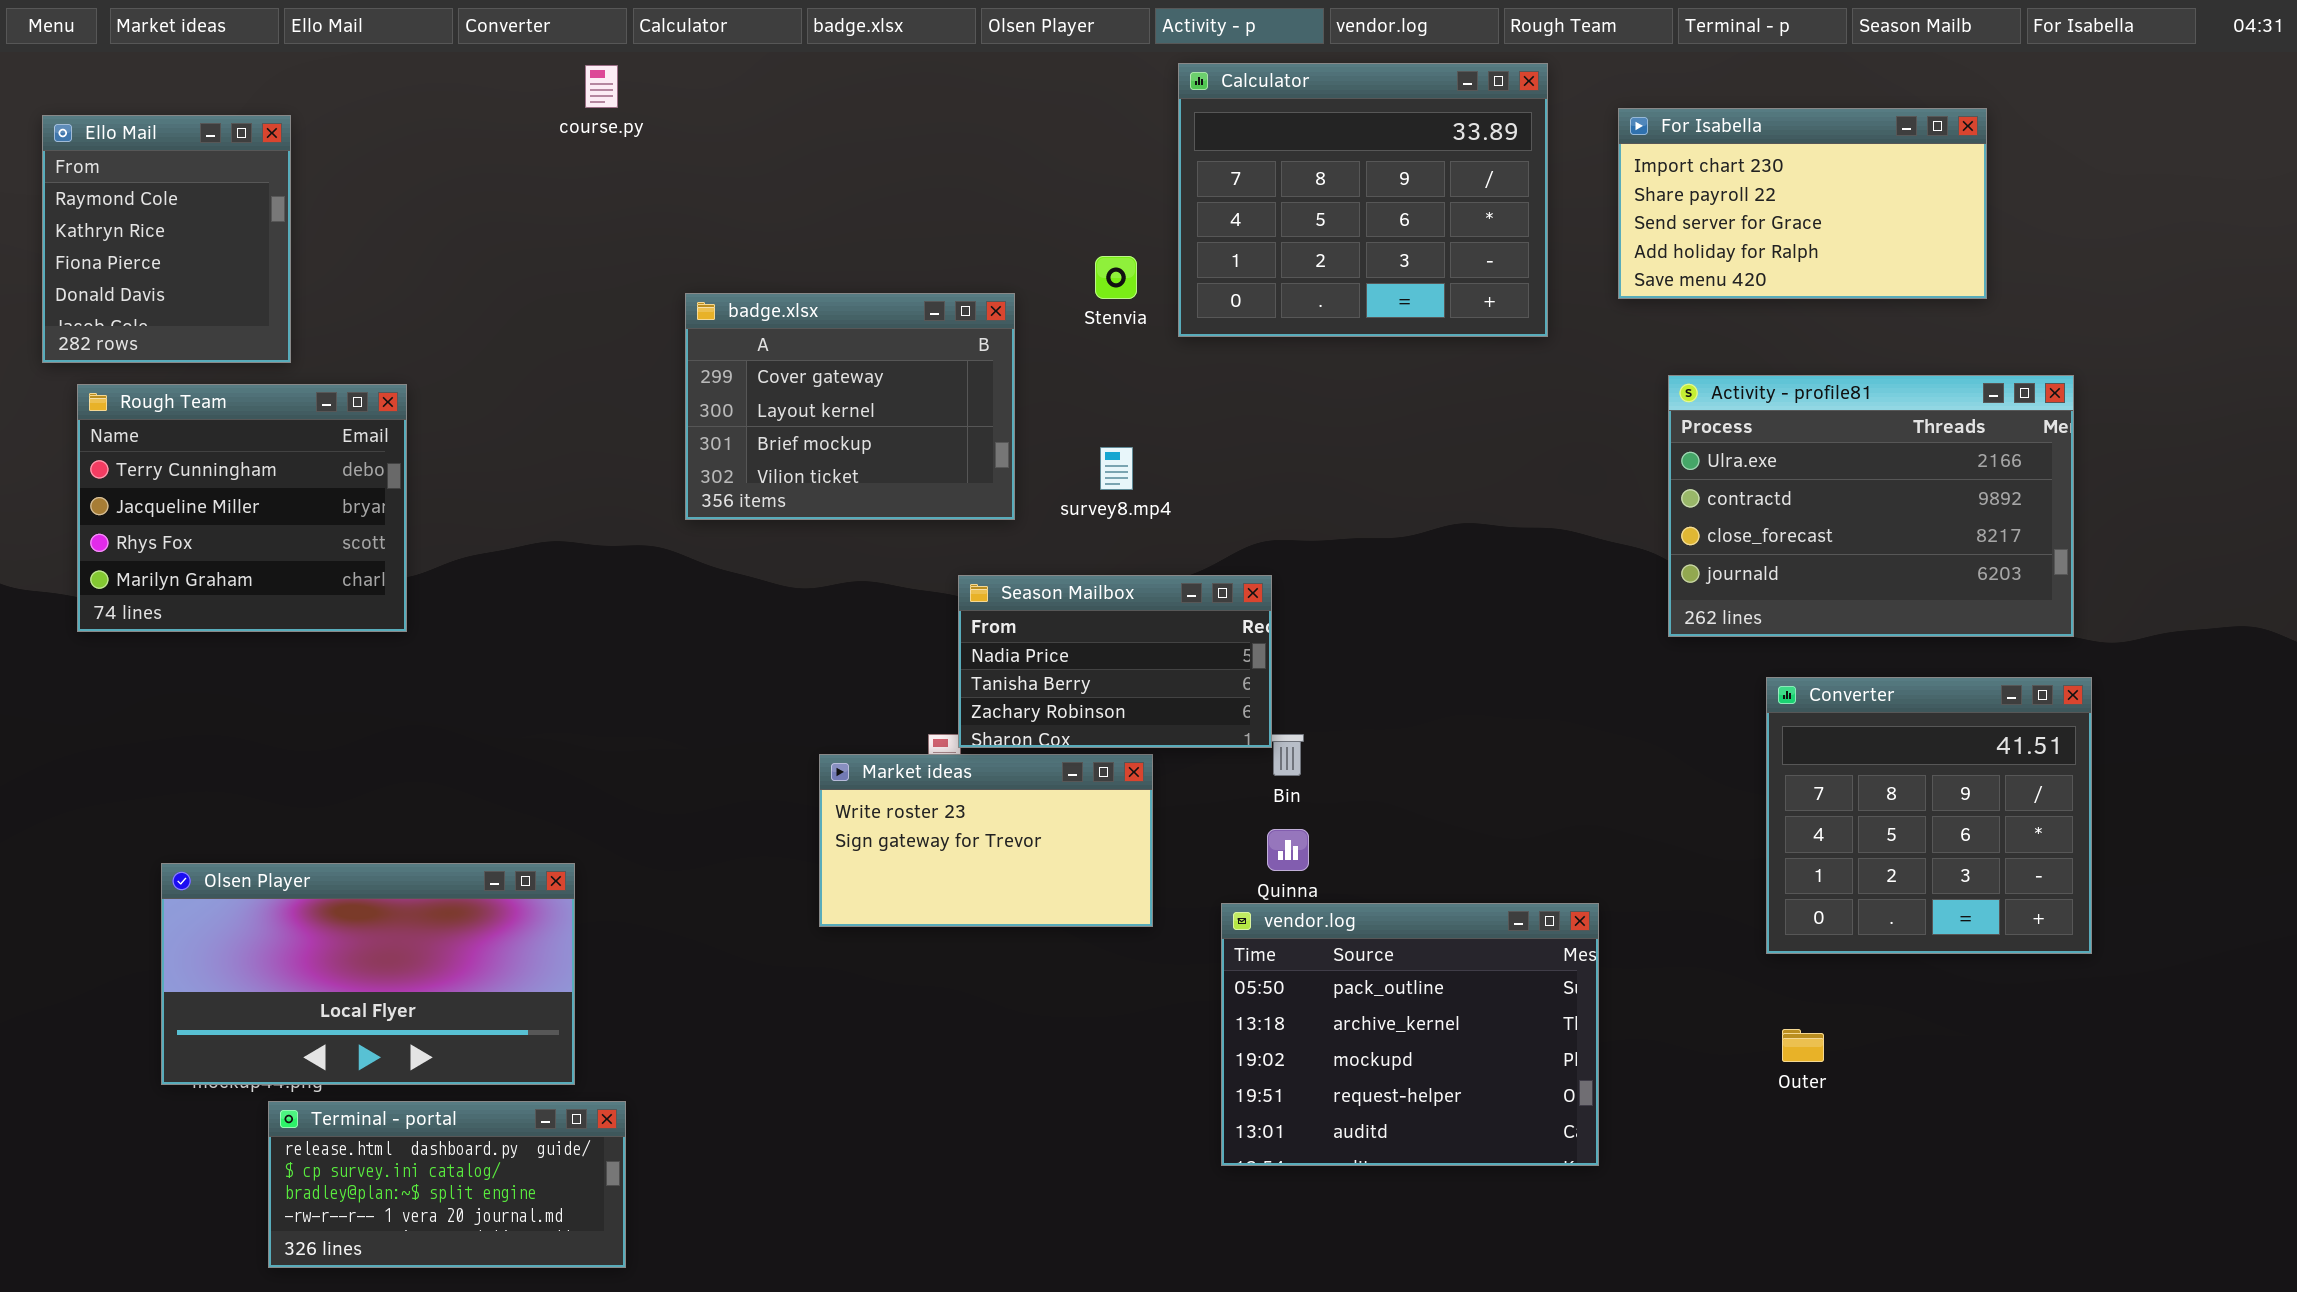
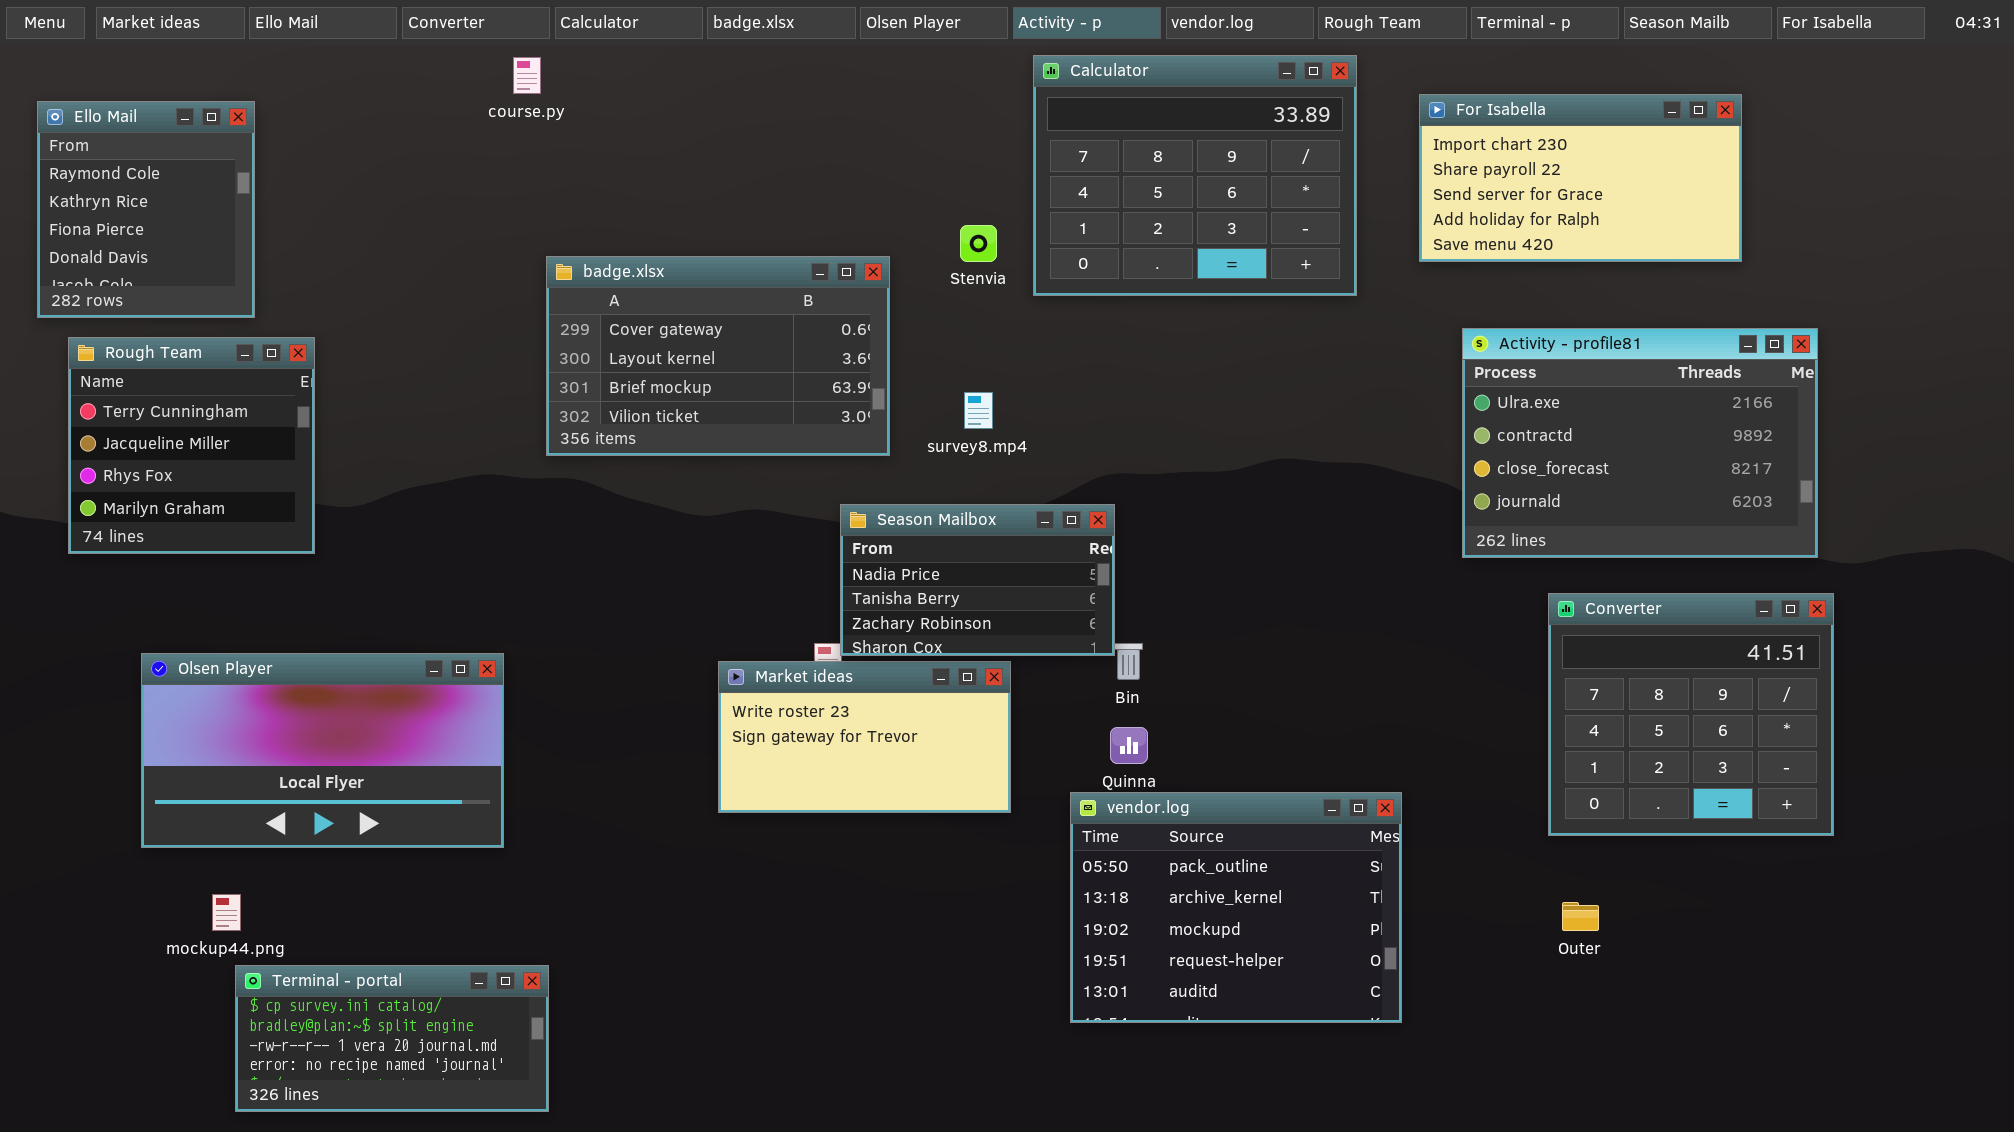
badge.xlsx: [685,293,1015,520] -> [546,256,890,456], resized
Rough Team: [77,384,407,632] -> [68,337,315,554], resized
Olsen Player: [161,863,575,1085] -> [141,653,504,848], moved
Terminal - portal: [268,1101,626,1268] -> [235,965,549,1112], scrolled down 1 row

